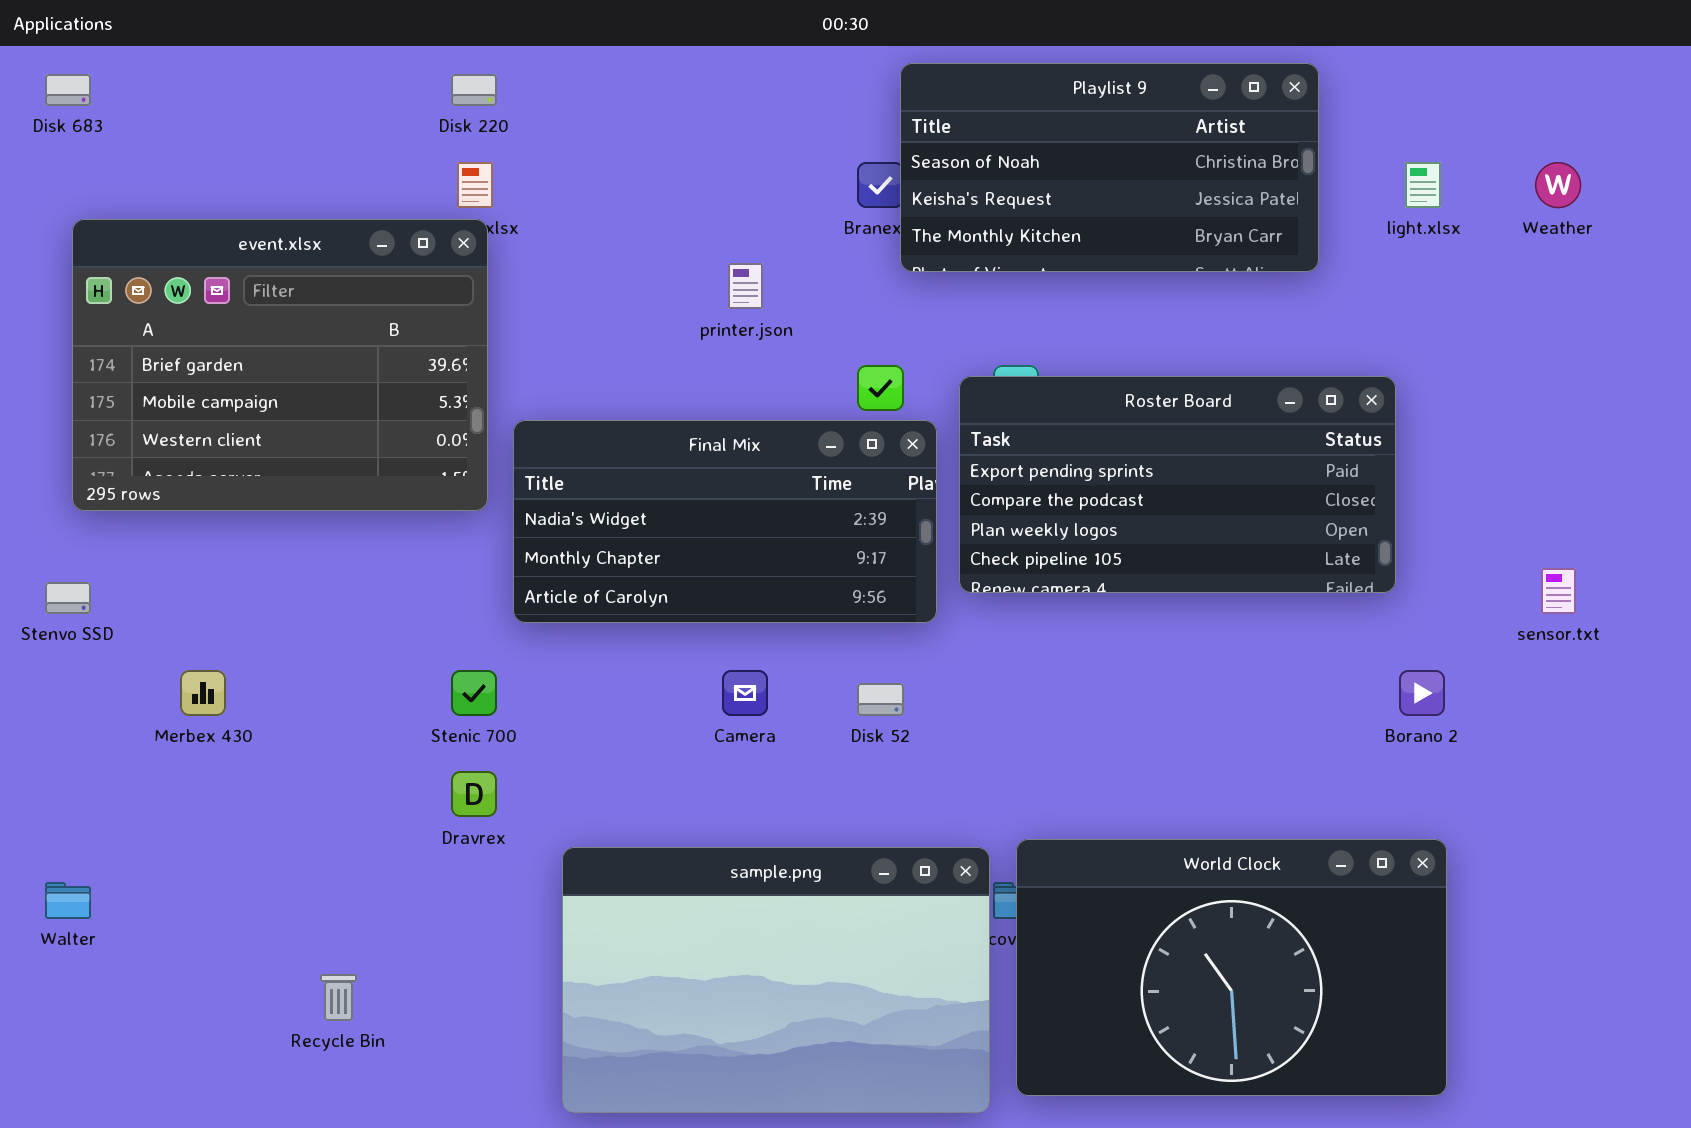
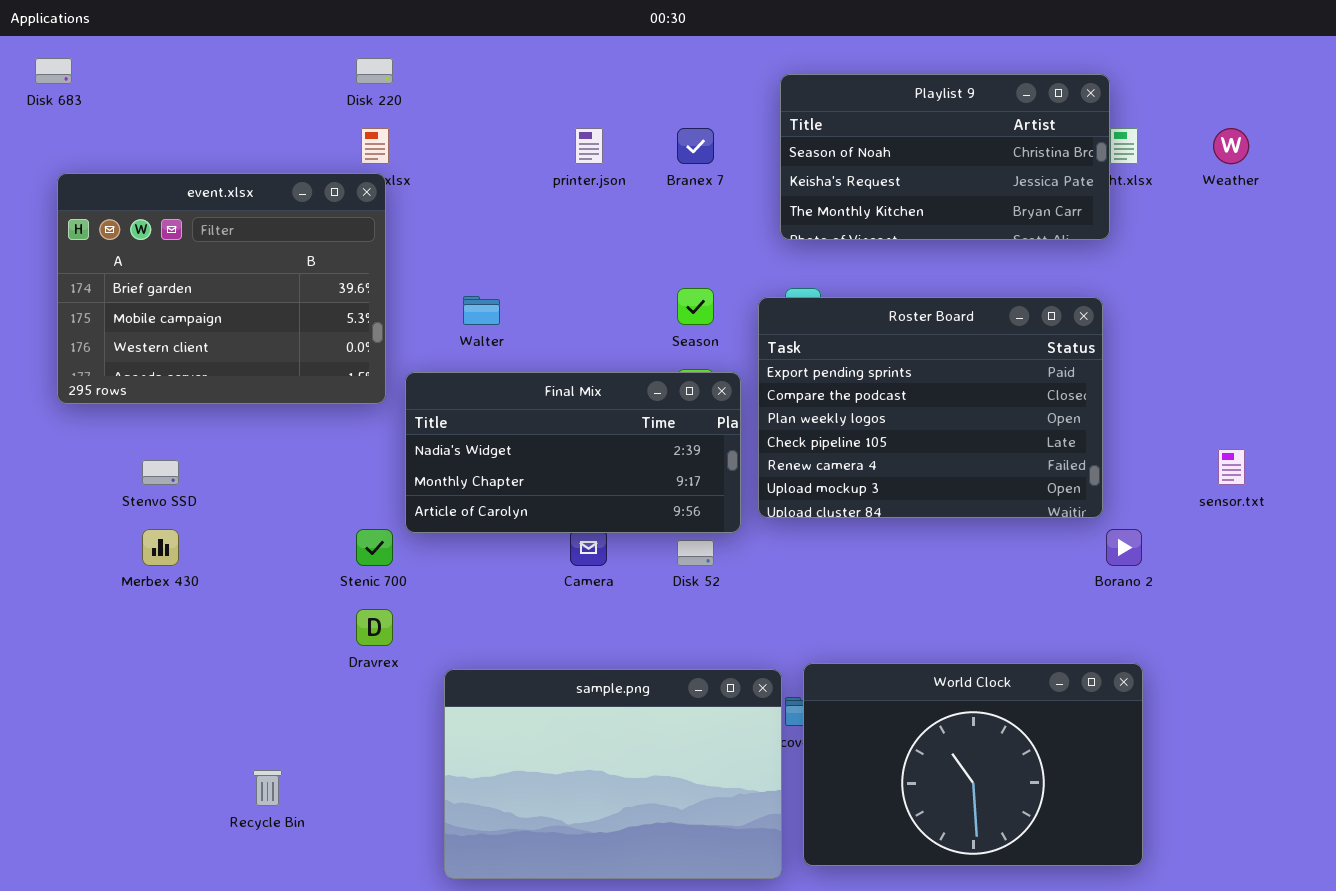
Playlist 9: [900,63,1319,272] -> [780,74,1110,240], moved
printer.json: [728,263,763,309] -> [575,128,603,164], moved
Roster Board: [959,376,1396,593] -> [758,297,1103,518], resized
Final Mix: [513,420,937,623] -> [405,372,741,533], moved
Stenvo SSD: [45,582,91,614] -> [142,460,179,485], moved
Walter: [45,882,91,919] -> [463,296,500,325], moved

